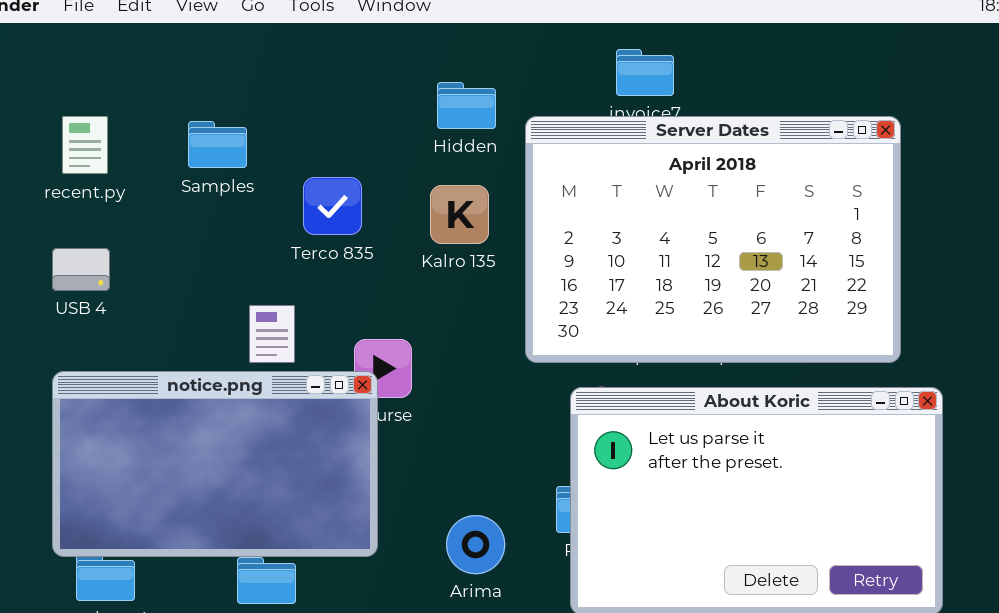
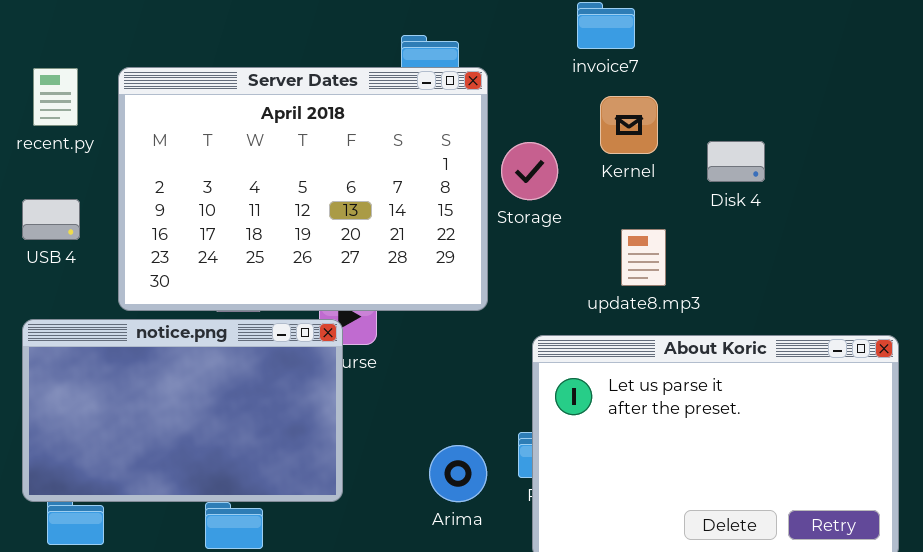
Server Dates: [525,116,901,363] -> [118,67,488,311], moved
Arima: [446,515,505,574] -> [429,445,487,502], moved

